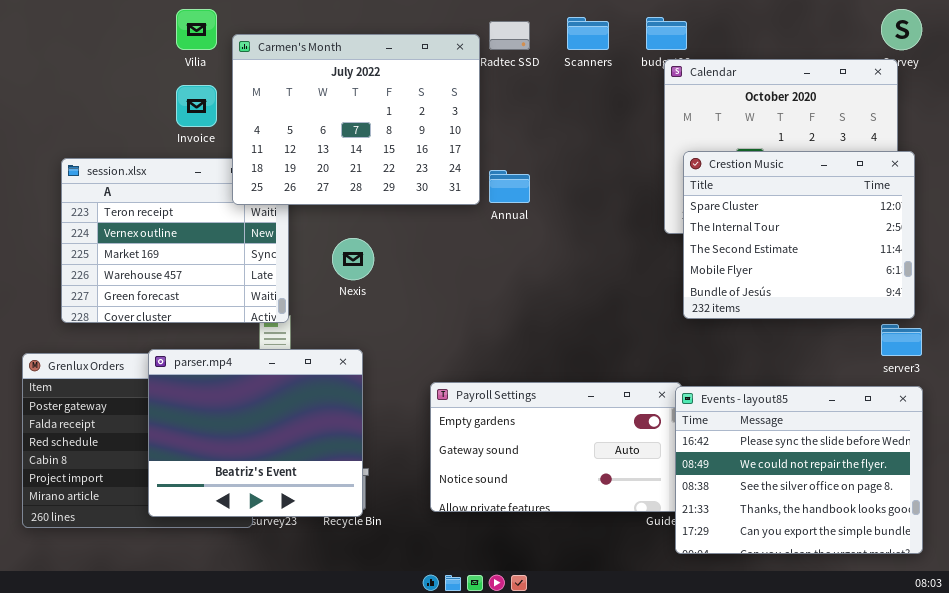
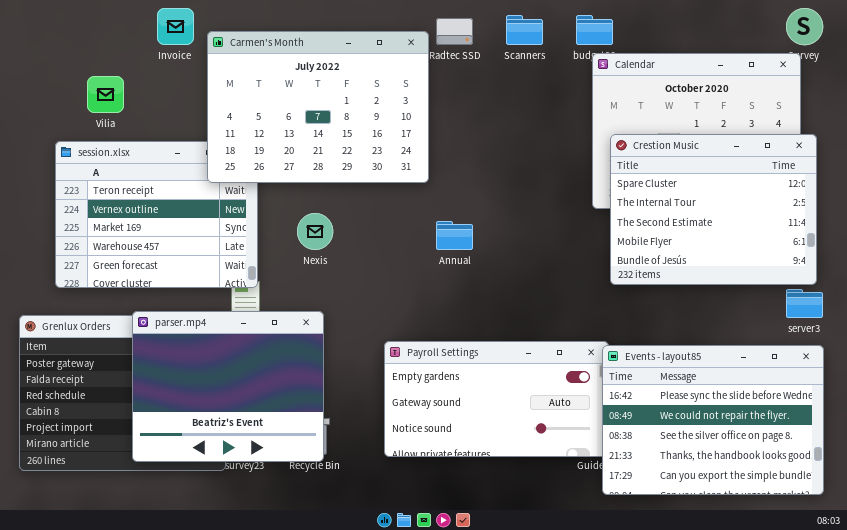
Vilia: [176,9,217,50] -> [87,76,124,113], moved
Invoice: [176,85,217,127] -> [157,8,194,45], moved
Annual: [489,170,530,203] -> [436,221,473,250], moved

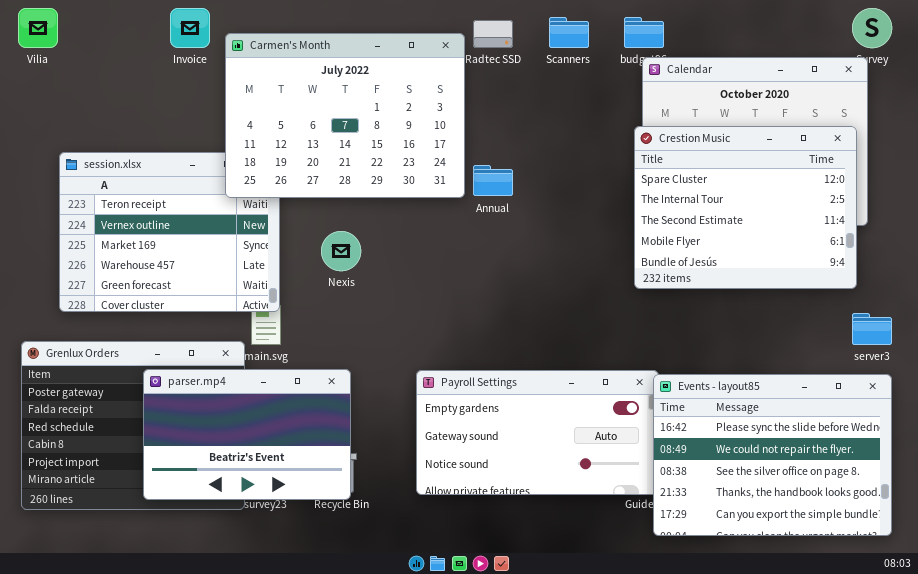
Vilia: [87,76,124,113] -> [18,8,58,48], moved
Crestion Music: [610,134,817,285] -> [634,126,857,289], moved
Annual: [436,221,473,250] -> [473,165,513,196], moved
parser.mp4: [132,311,324,462] -> [143,369,351,500], resized

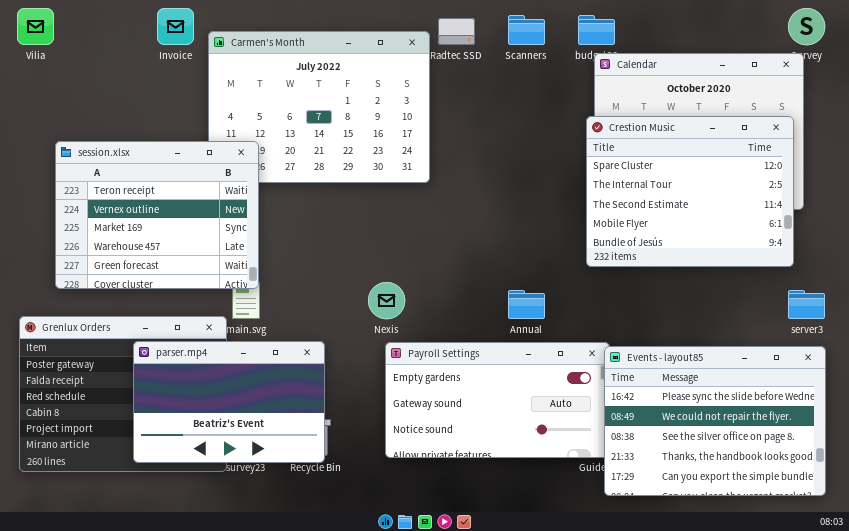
session.xlsx: [59,152,280,312] -> [55,141,259,289], raised
Annual: [473,165,513,196] -> [508,290,545,319], moved
Nexis: [321,231,361,271] -> [368,282,405,319], moved

